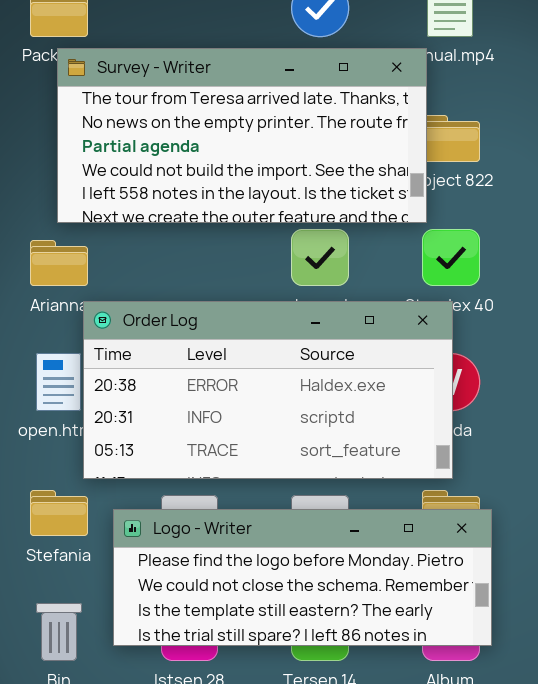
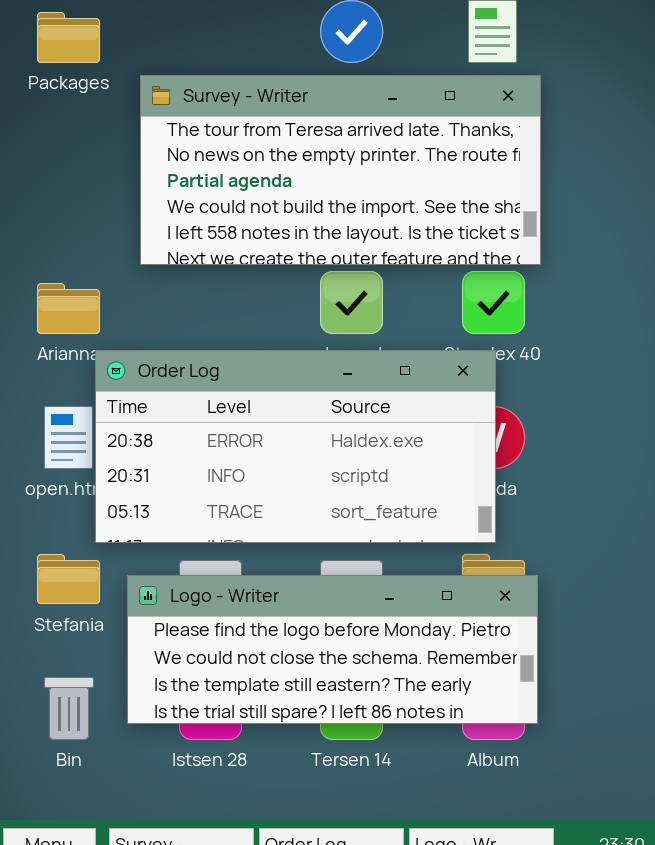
Survey - Writer: [57,48,427,223] -> [140,75,541,265], moved

